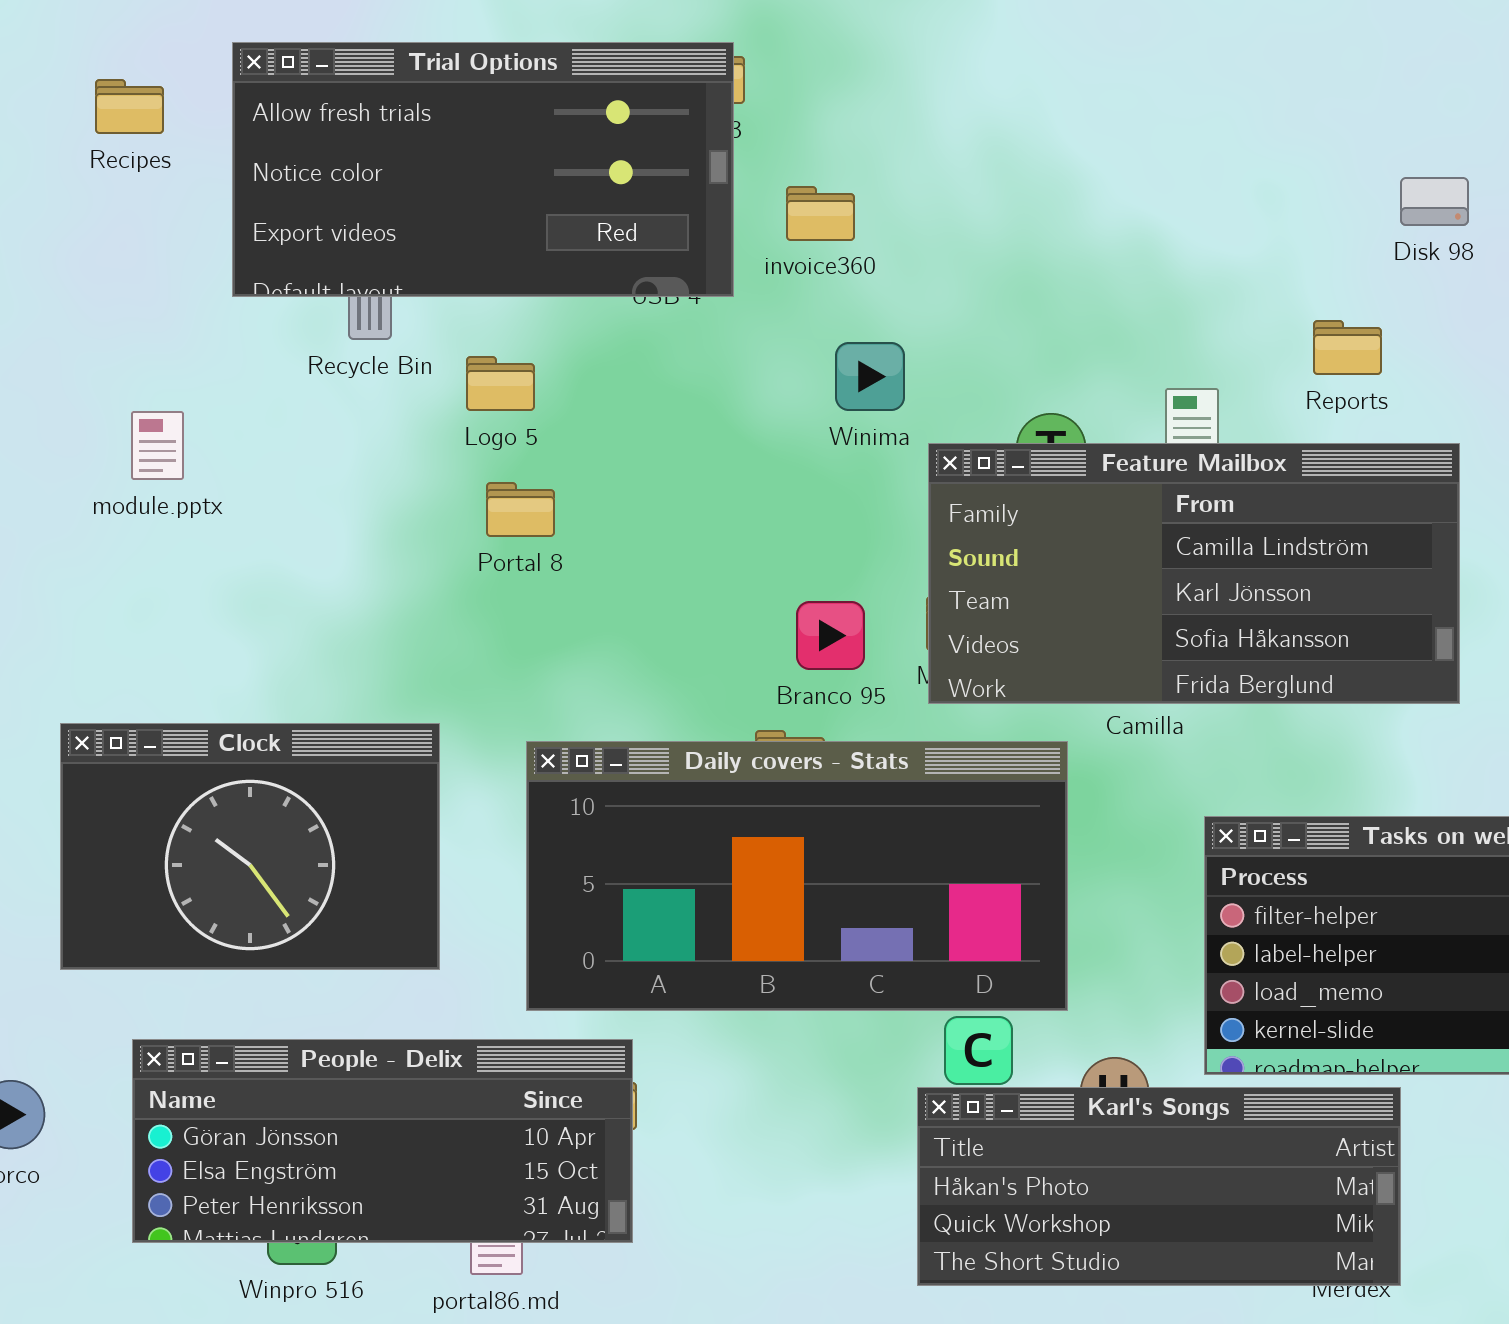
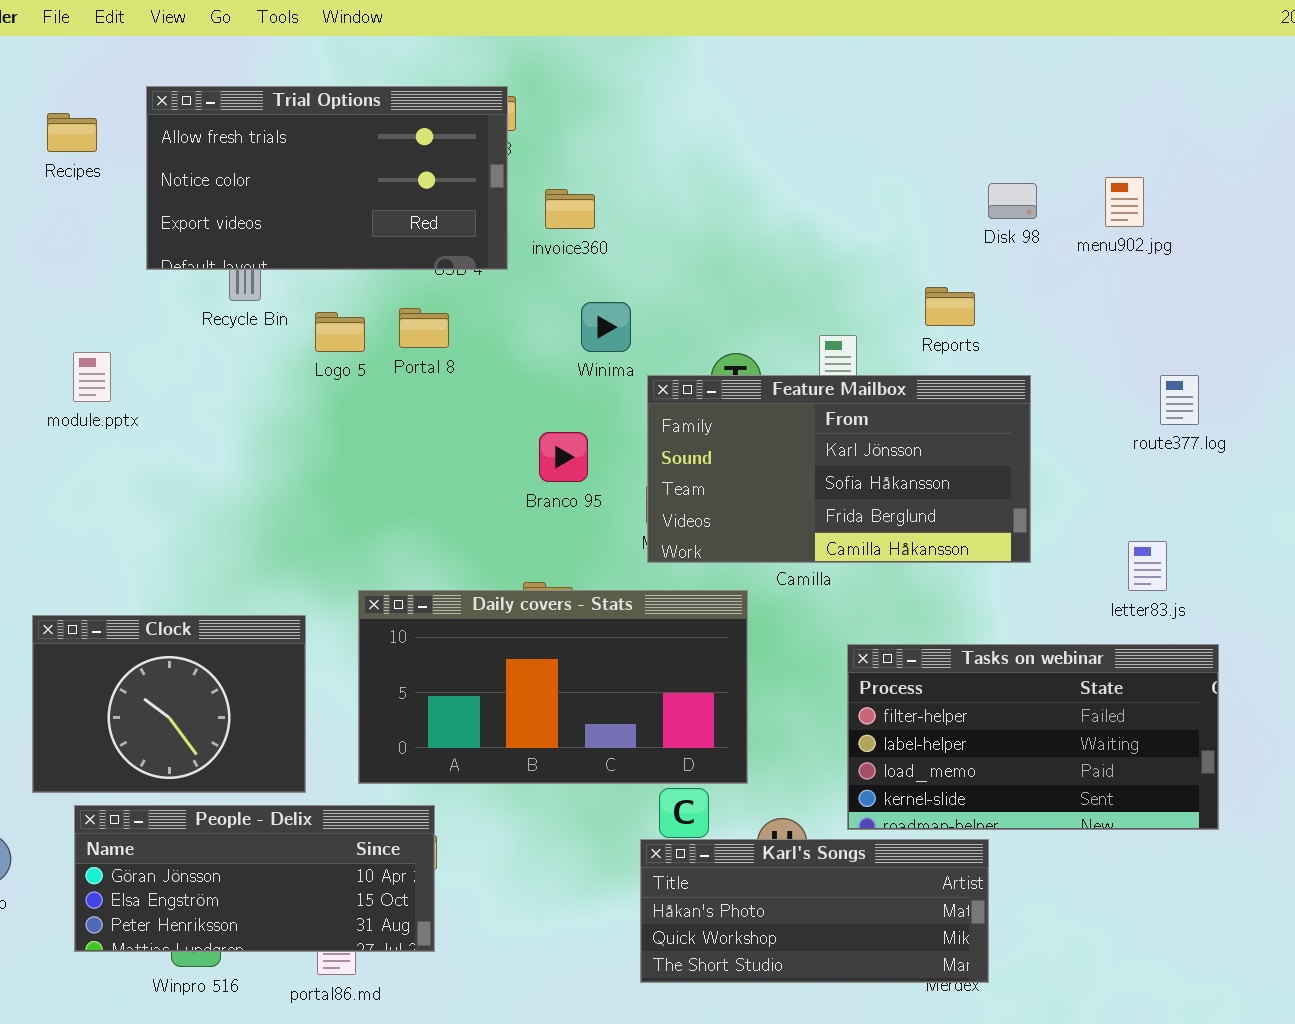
Feature Mailbox: [928,443,1460,704] -> [647,375,1031,563], scrolled down 1 row
Portal 8: [486,482,555,537] -> [399,308,449,348], moved
Branco 95: [796,601,865,670] -> [539,432,588,482], moved
Clock: [60,723,440,970] -> [32,615,306,793], moved

